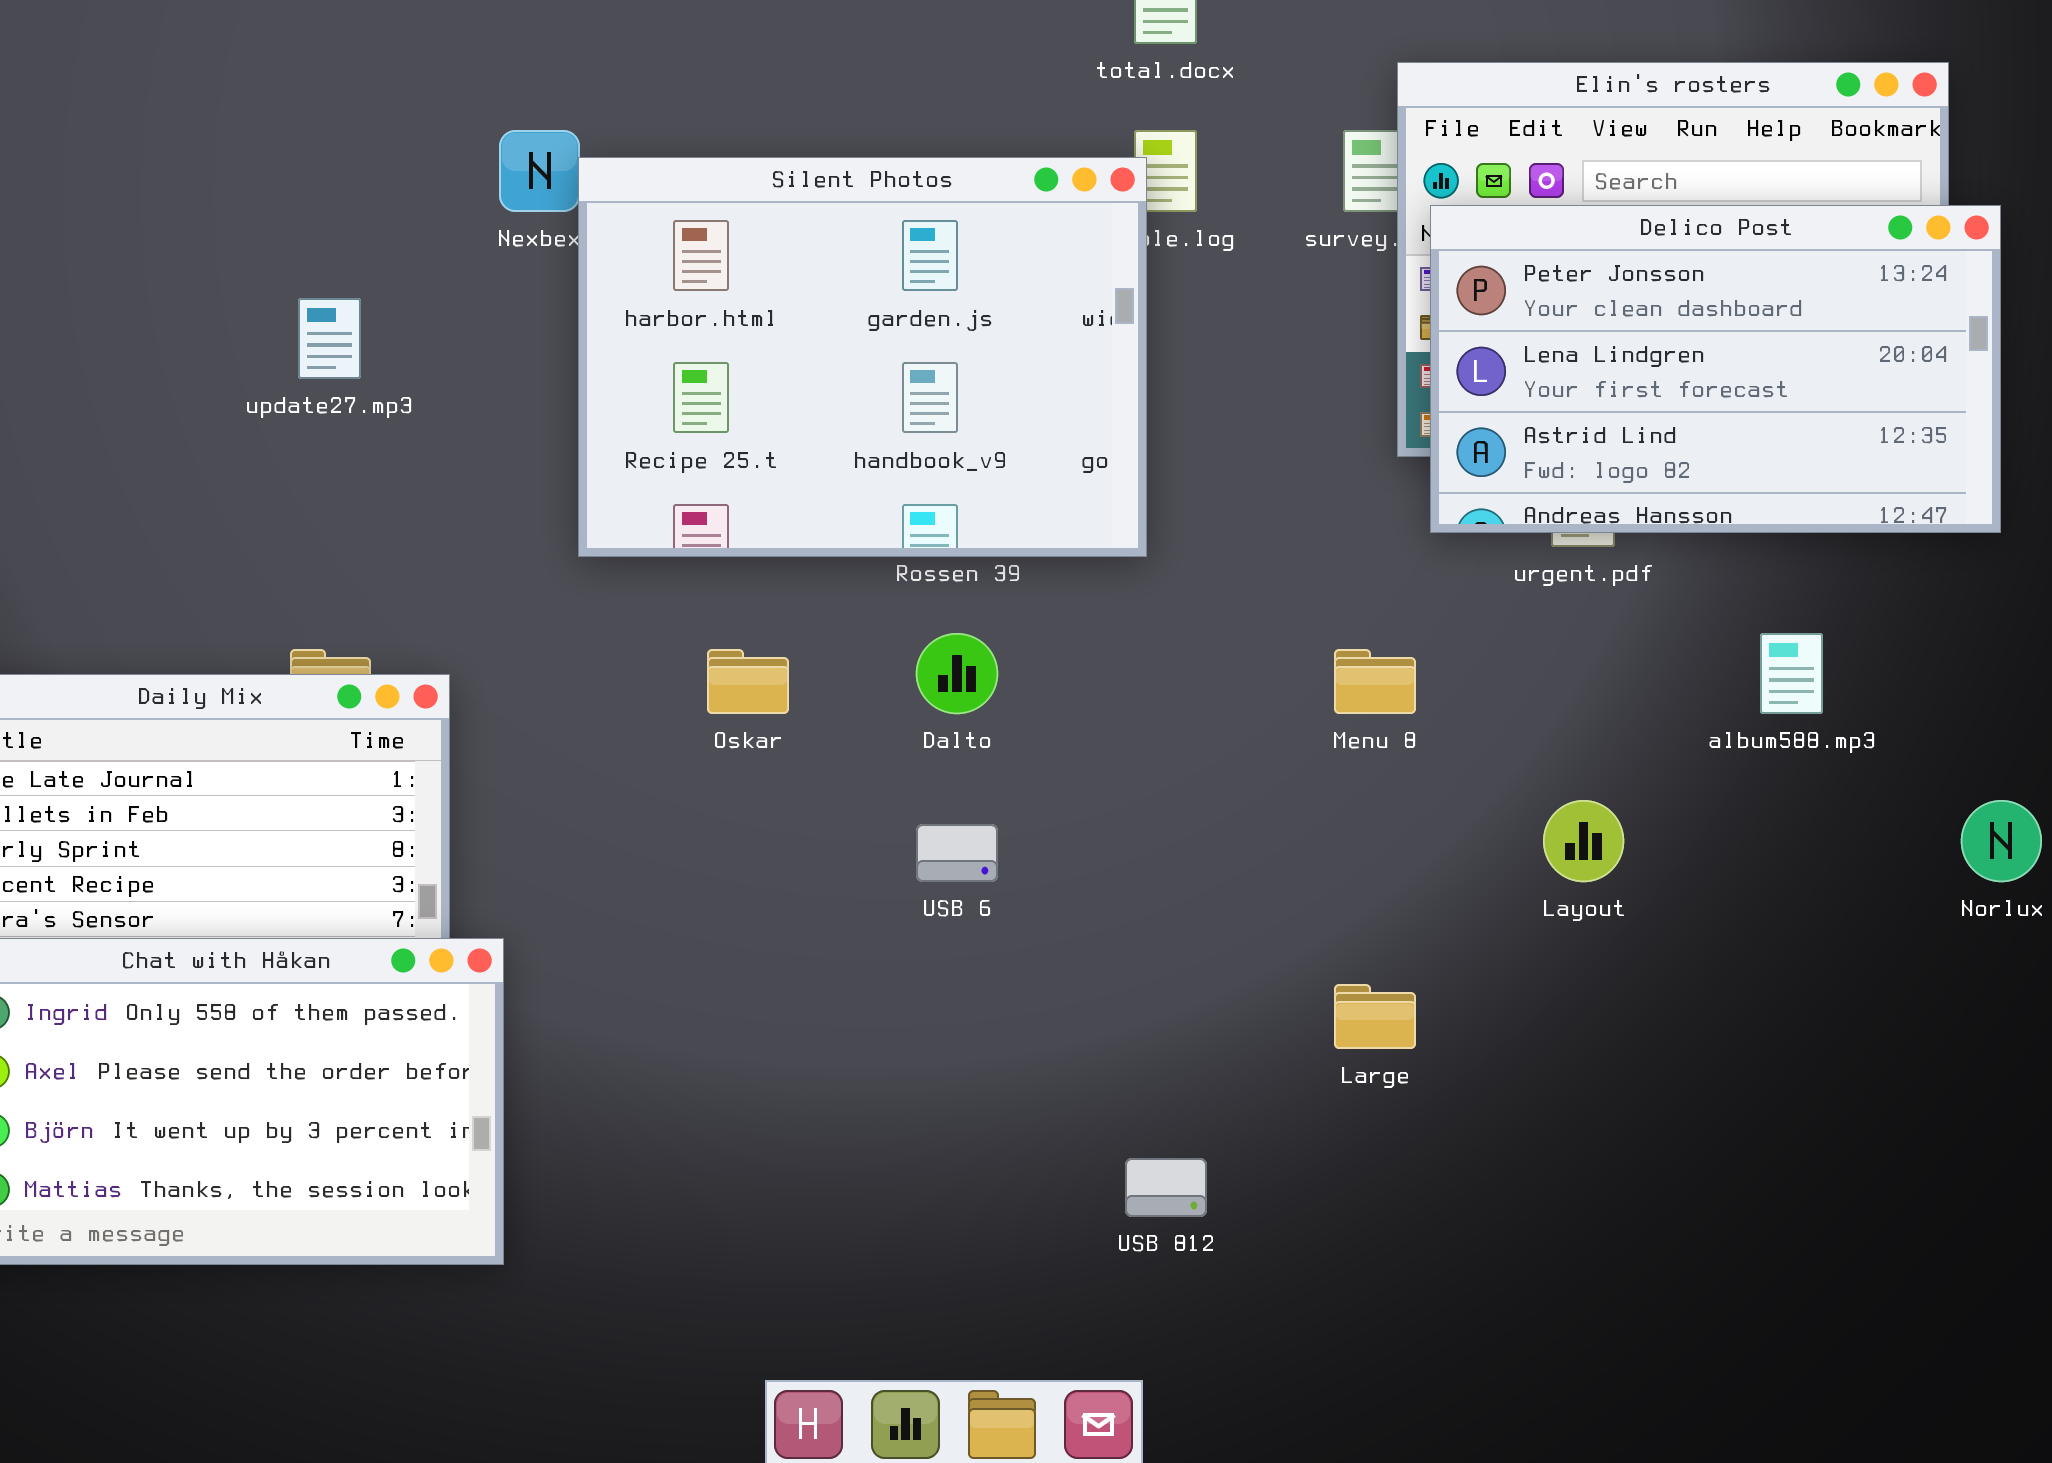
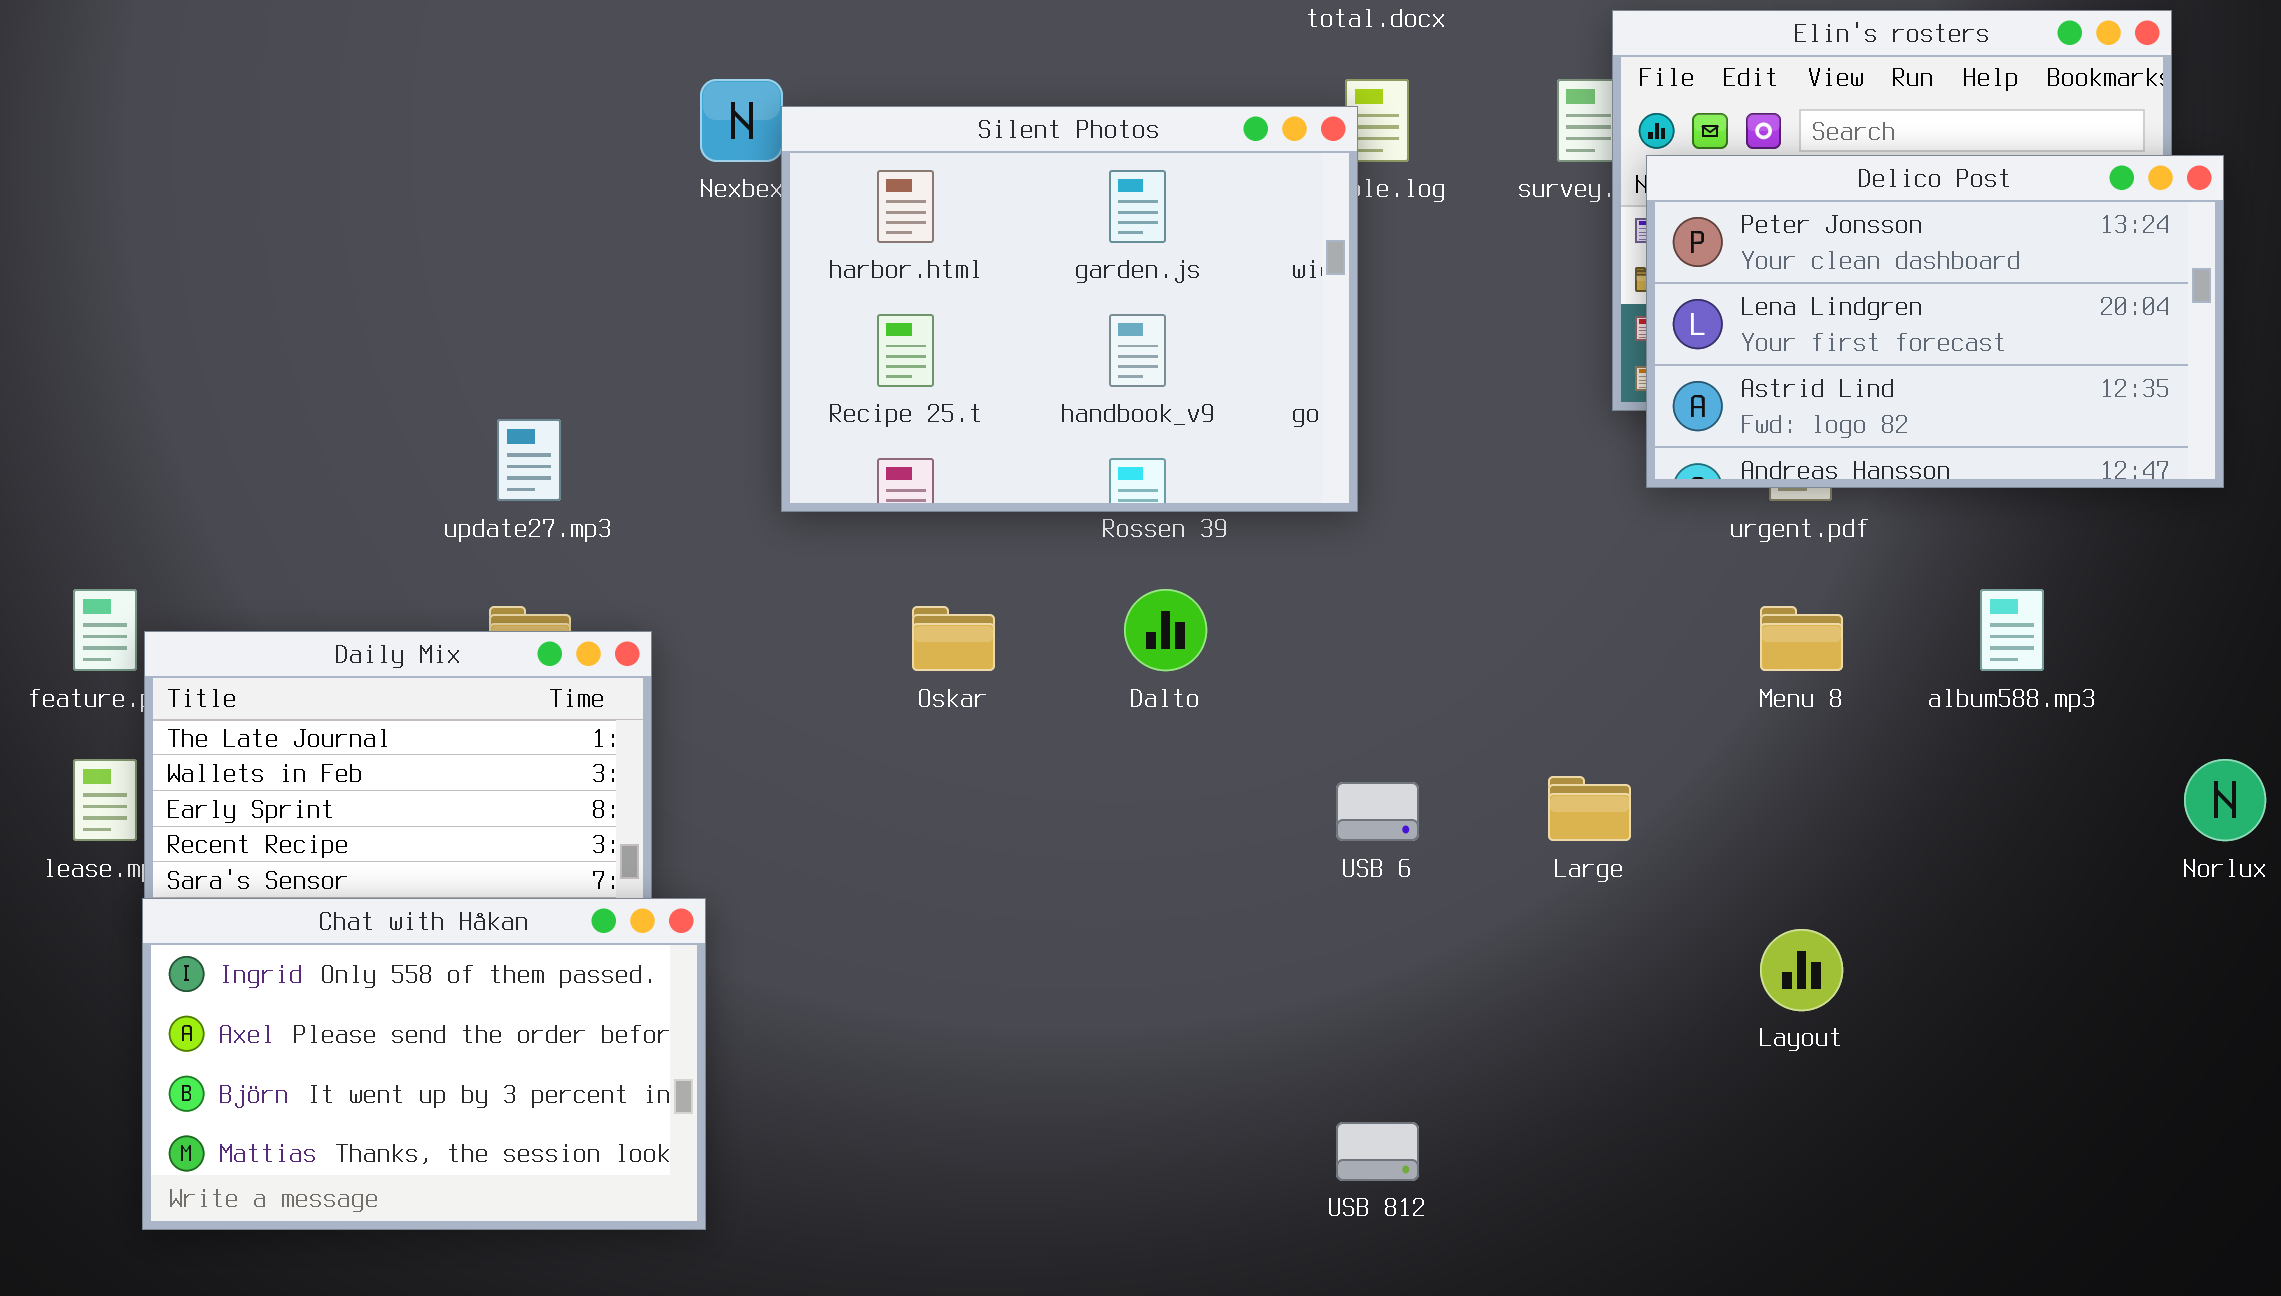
update27.mp3: [298,298,361,379] -> [497,419,561,501], moved
Menu 8: [1334,649,1416,714] -> [1760,606,1843,671], moved
Layout: [1543,800,1624,882] -> [1760,929,1843,1011], moved
USB 6: [916,824,998,882] -> [1336,782,1419,841], moved
Large: [1334,984,1416,1049] -> [1548,776,1631,841], moved

